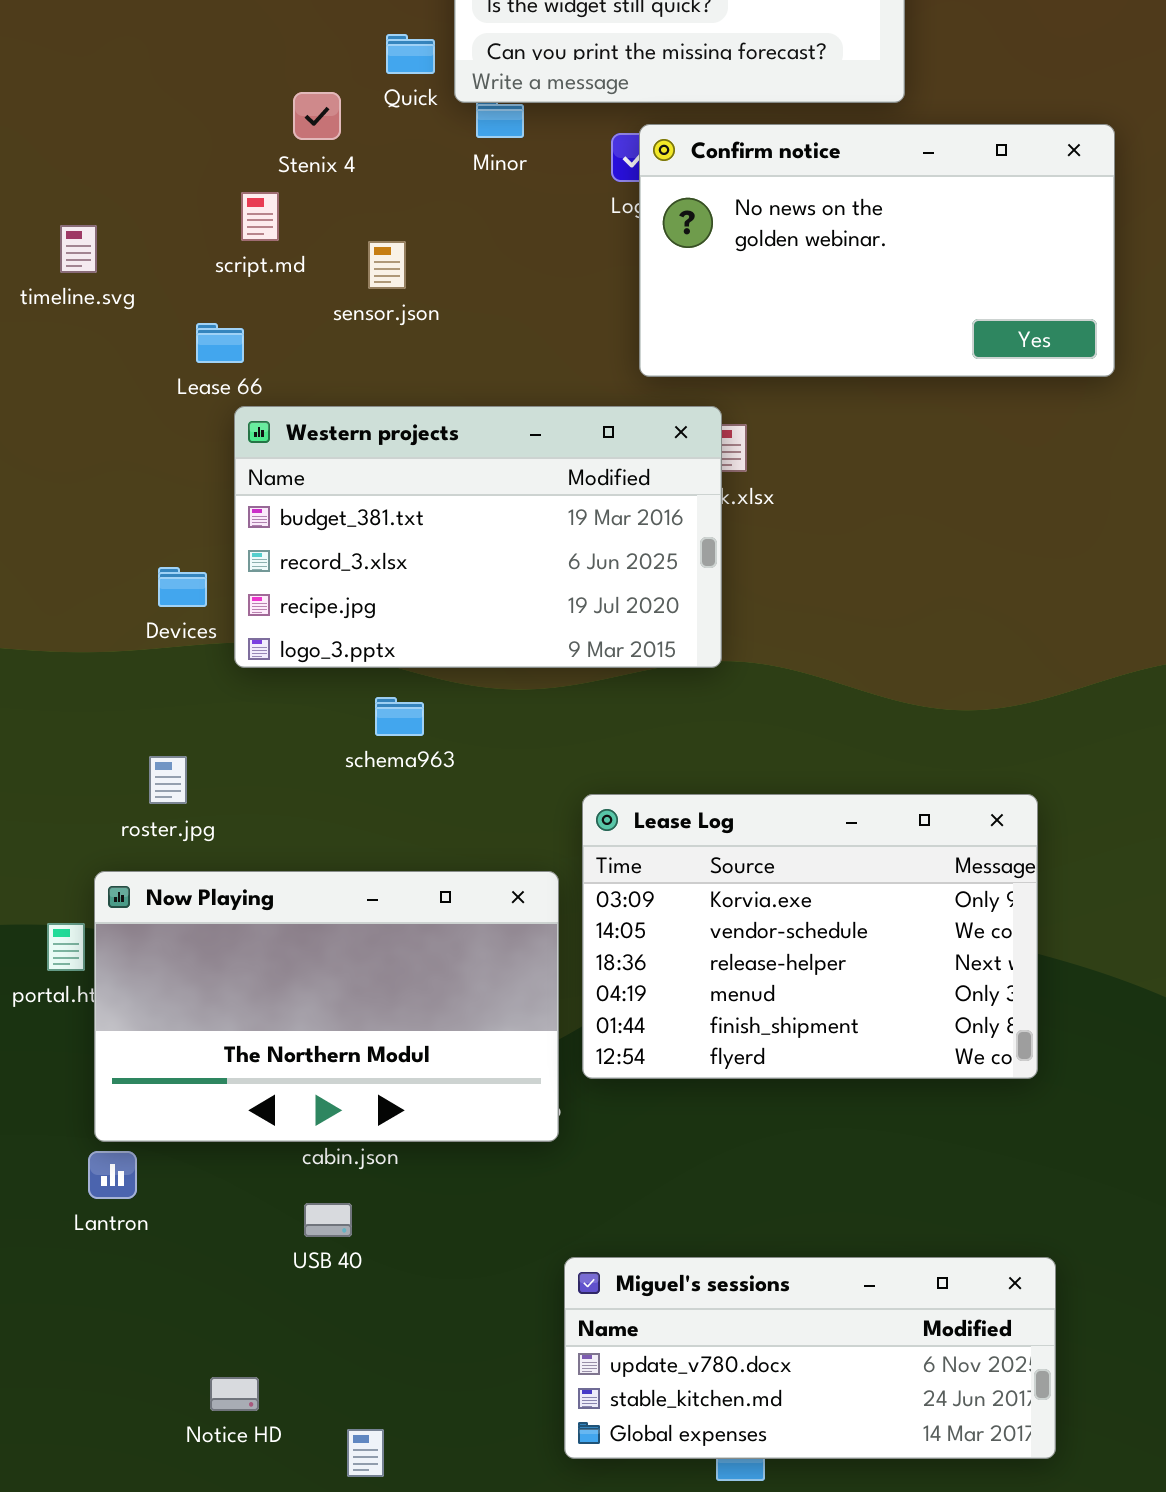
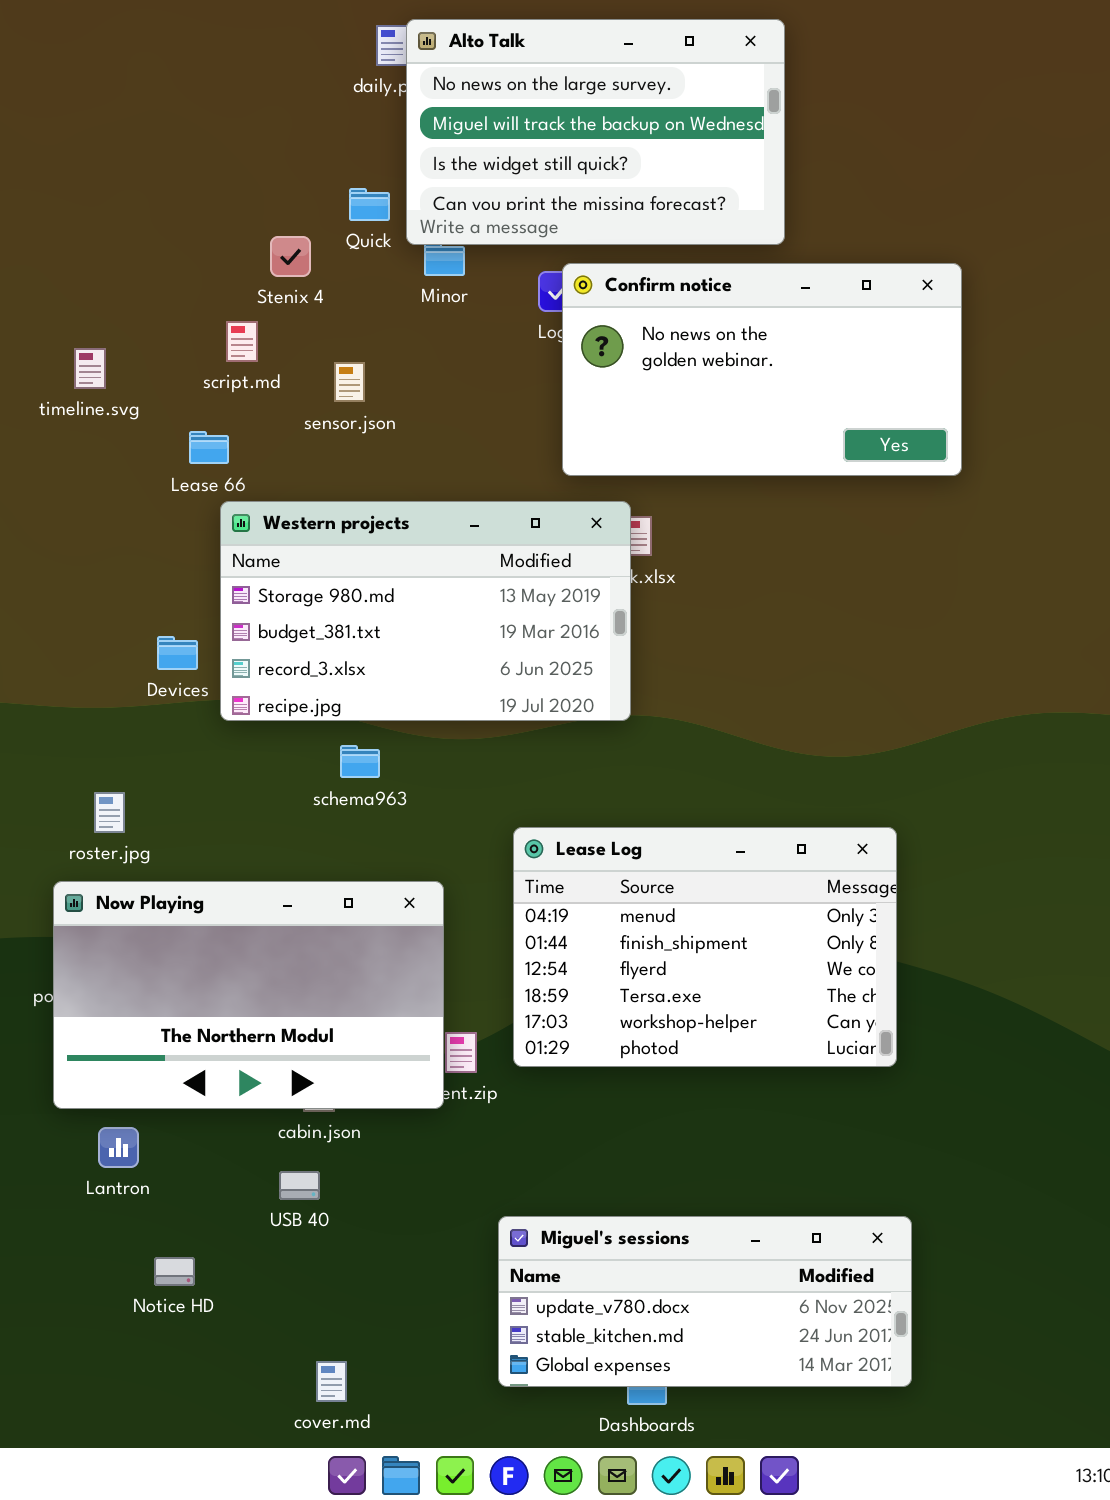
Western projects: [234,406,722,668] -> [220,501,631,721], scrolled up 1 row
roster.jpg: [149,756,187,804] -> [94,792,125,833], moved
Lease Log: [582,794,1038,1079] -> [513,827,897,1067], scrolled down 3 rows
Now Playing: [94,871,559,1142] -> [53,881,444,1109], moved
Notice HD: [210,1377,259,1411] -> [154,1257,195,1286], moved

